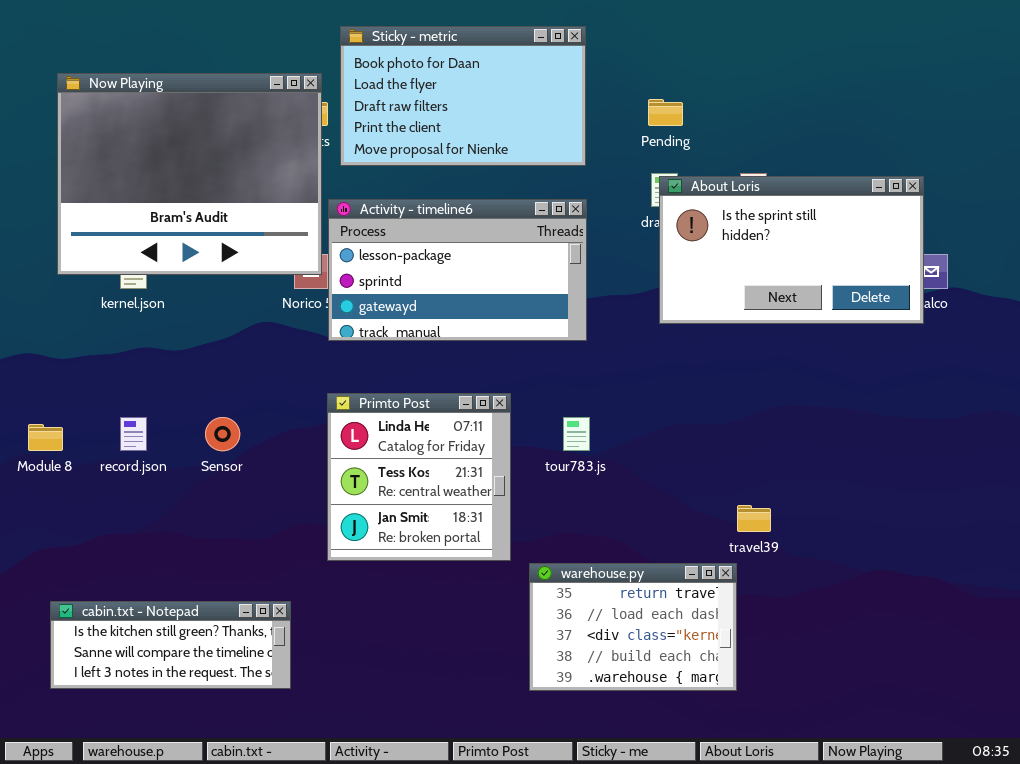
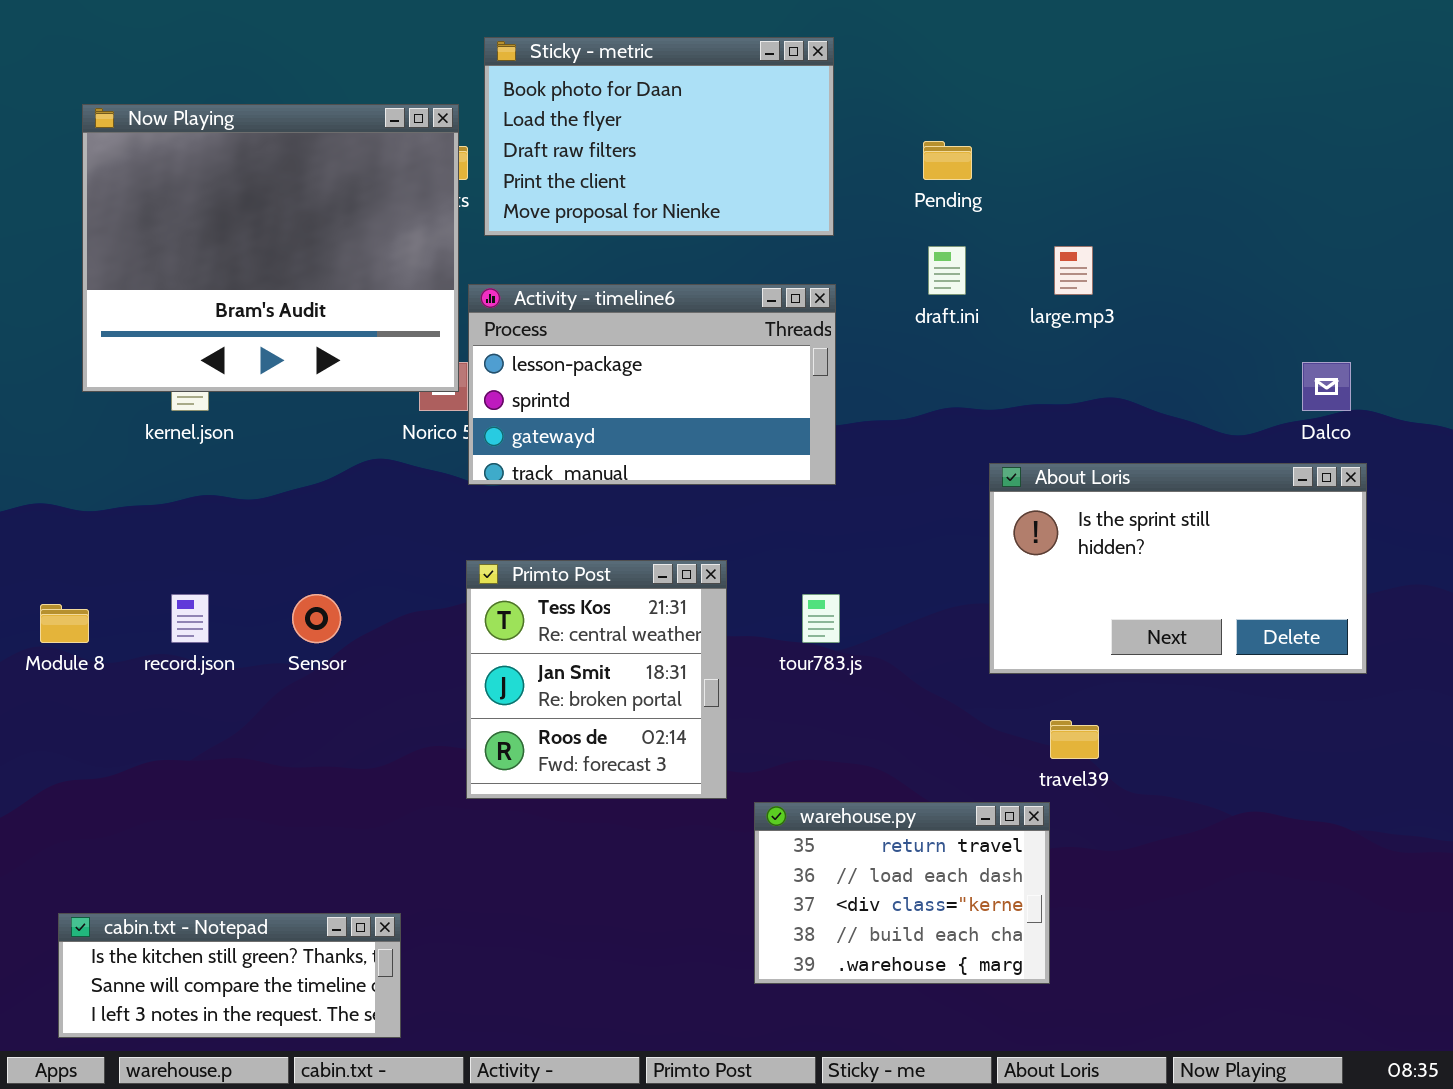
About Loris: [659,176,924,324] -> [989,463,1367,674], moved
Primto Post: [327,393,511,561] -> [466,560,727,799], scrolled down 1 row
cabin.txt - Notepad: [50,601,291,689] -> [58,913,401,1038], moved

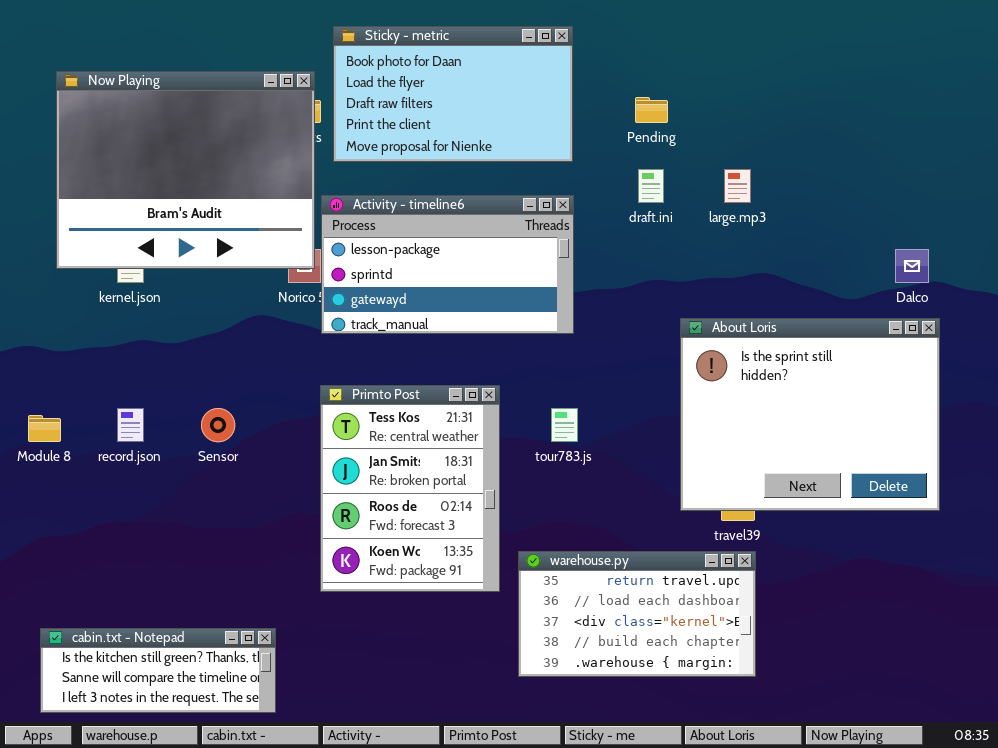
About Loris: [989,463,1367,674] -> [680,318,940,511], resized
Primto Post: [466,560,727,799] -> [320,385,500,592], resized
warehouse.py: [754,802,1050,984] -> [518,551,756,677], resized

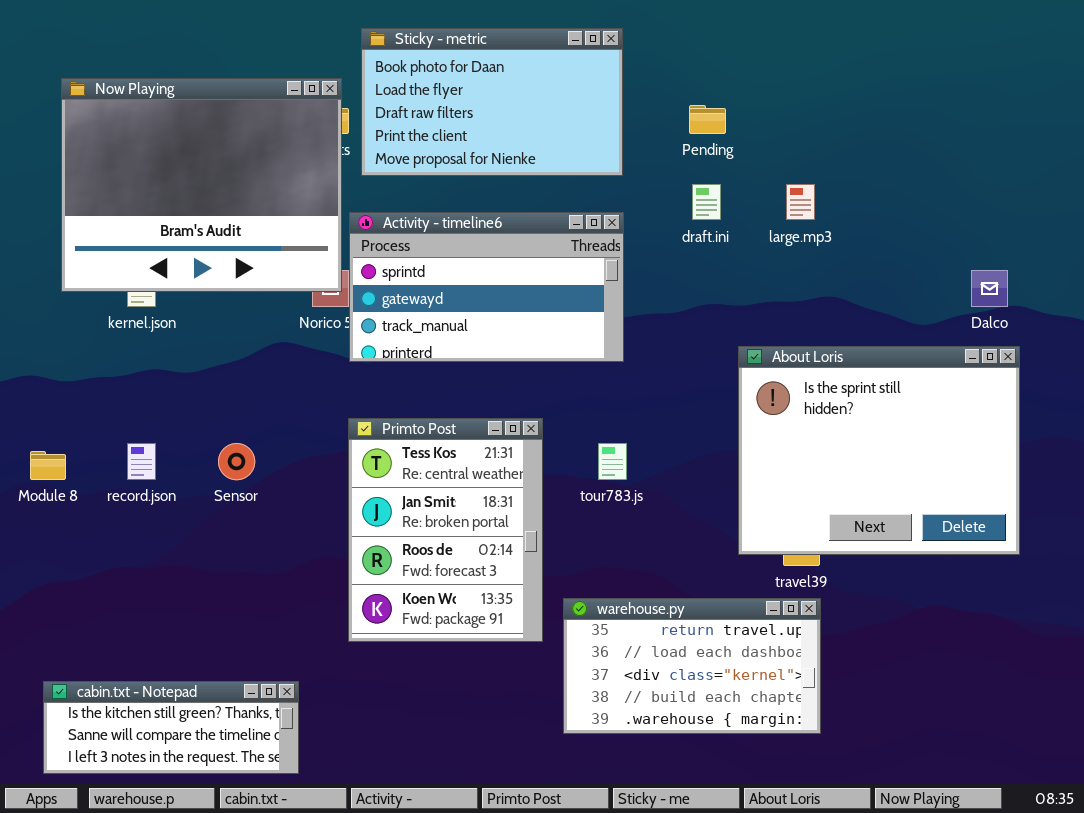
Activity - timeline6: [321,195,574,334] -> [349,212,624,362], scrolled down 1 row

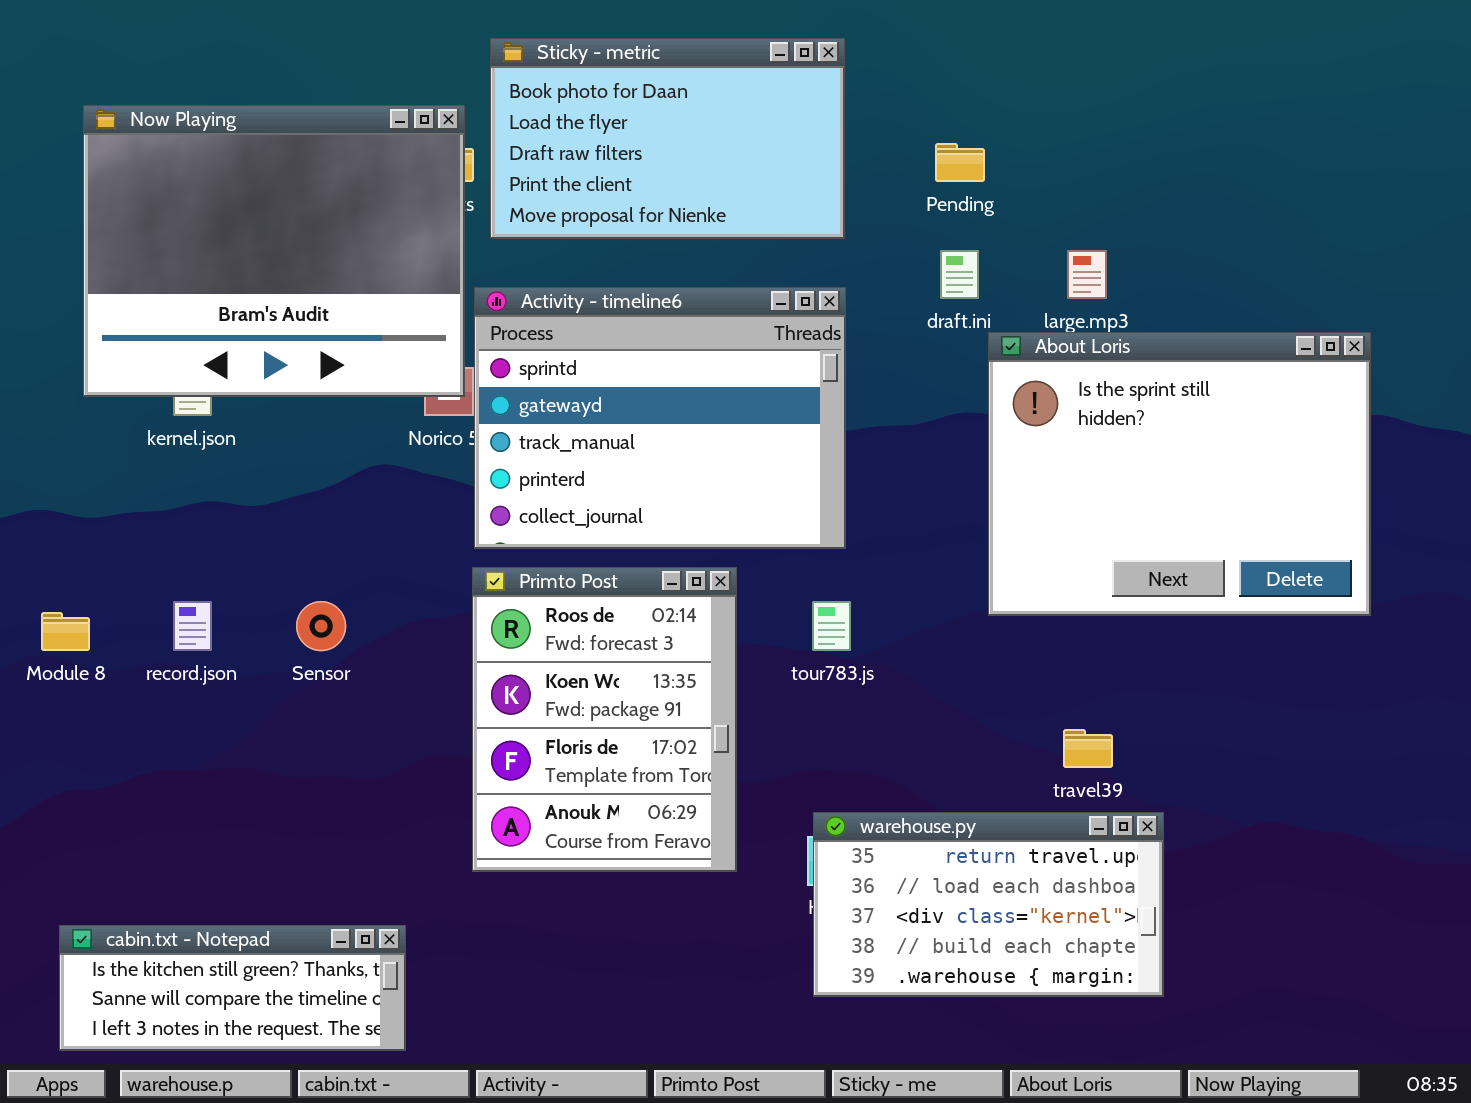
Activity - timeline6: [349,212,624,362] -> [474,287,846,549], resized
About Loris: [738,346,1020,555] -> [988,332,1371,616], moved
Primto Post: [348,418,543,642] -> [472,567,737,872], scrolled down 2 rows
warehouse.py: [563,598,821,734] -> [813,812,1164,997], moved

